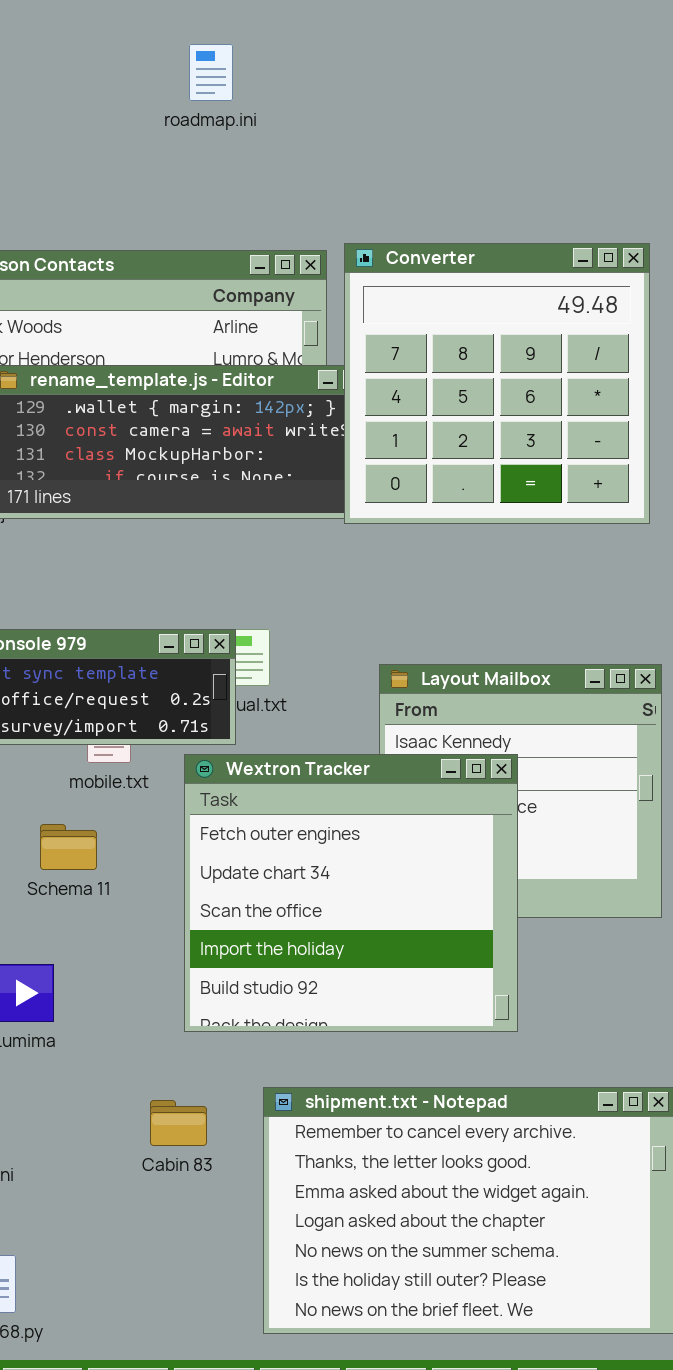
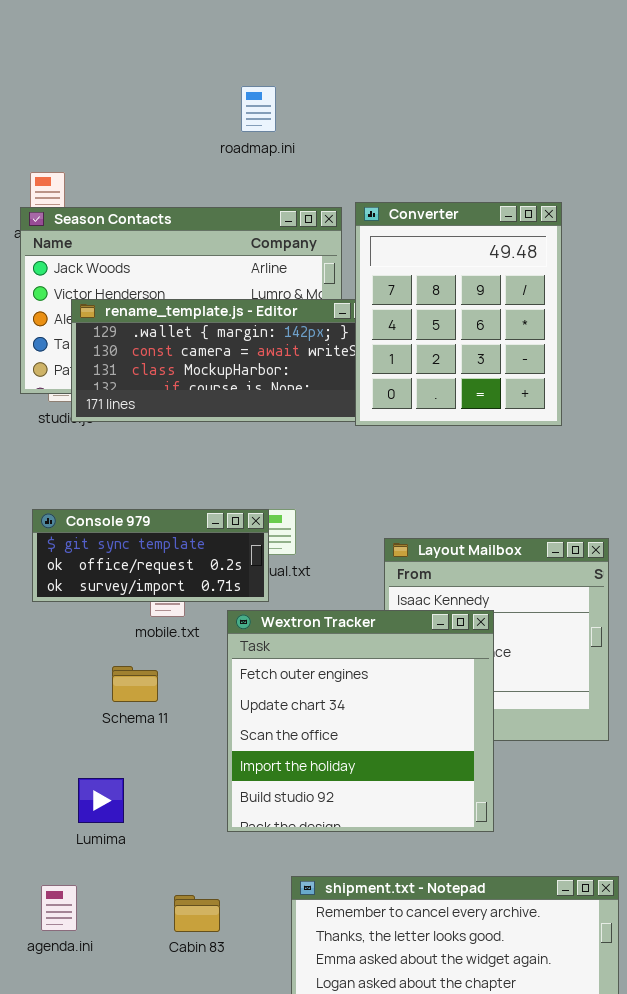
roadmap.ini: [189,44,233,101] -> [241,86,276,132], moved
Converter: [344,243,650,524] -> [355,202,562,426], resized
Cabin 83: [150,1100,207,1146] -> [174,895,220,932], moved

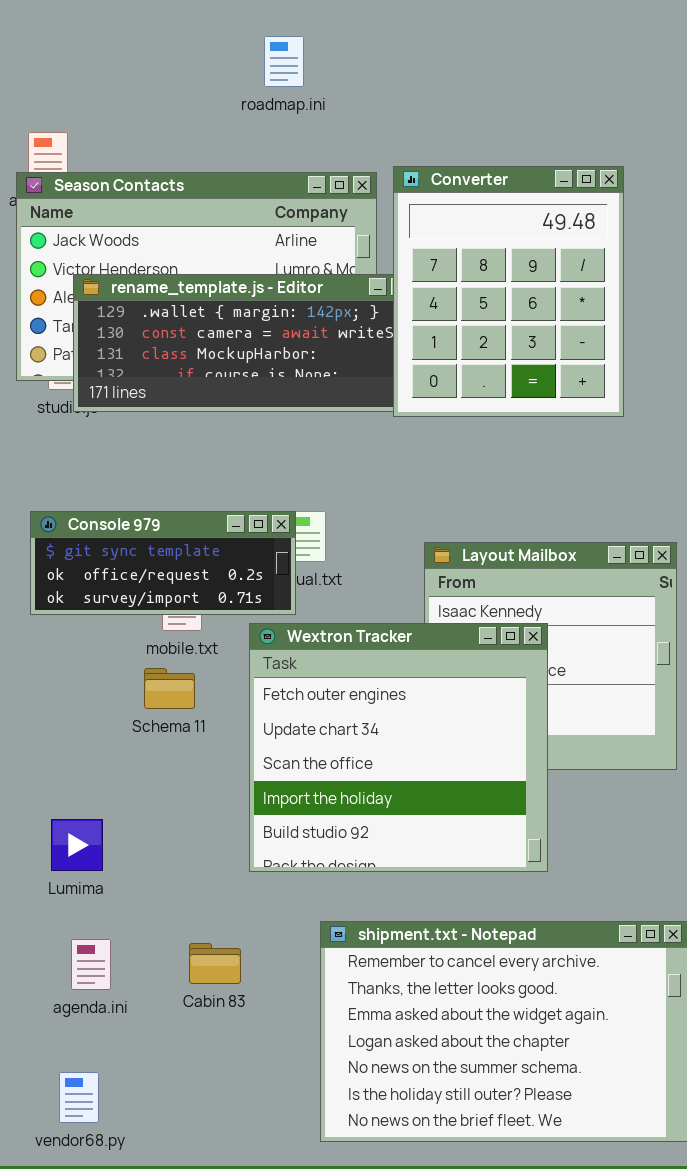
Schema 11: [112,666,158,702] -> [144,668,195,709], moved
Lumima: [78,778,124,823] -> [51,819,103,871], moved
agenda.ini: [41,885,77,931] -> [71,939,111,990], moved

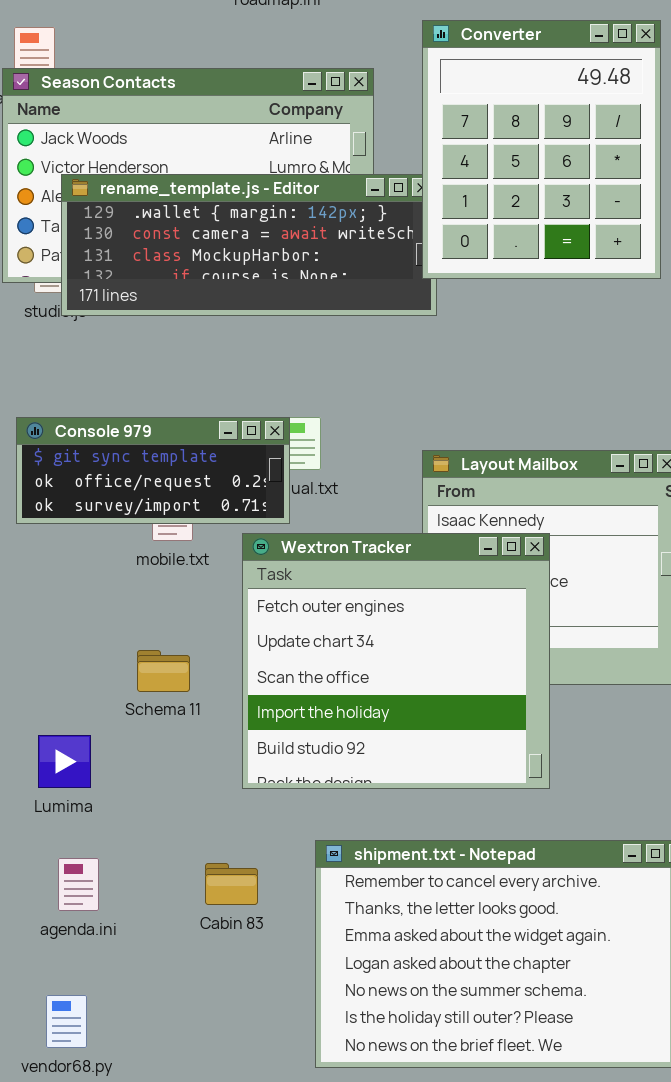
Converter: [393,166,624,417] -> [422,20,661,279], moved
Schema 11: [144,668,195,709] -> [137,650,190,692], moved
Cabin 83: [189,943,241,984] -> [205,863,258,905], moved

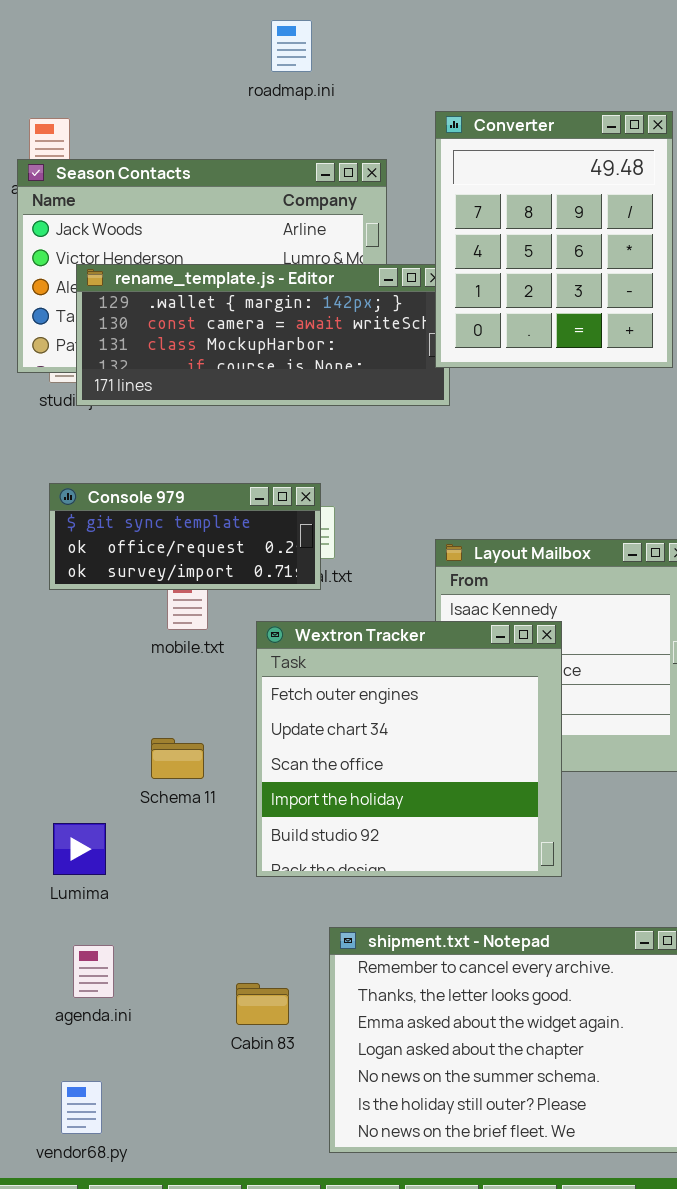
Console 979: [16,417,290,524] -> [49,483,321,590], moved
Cabin 83: [205,863,258,905] -> [236,983,289,1025], moved

